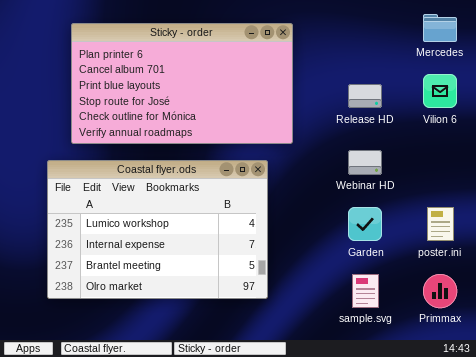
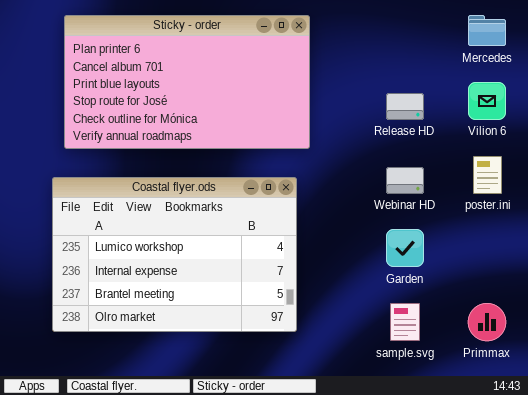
Sticky - order: [71,23,293,144] -> [64,15,310,149], moved
poster.ini: [427,207,454,241] -> [473,156,502,194], moved

